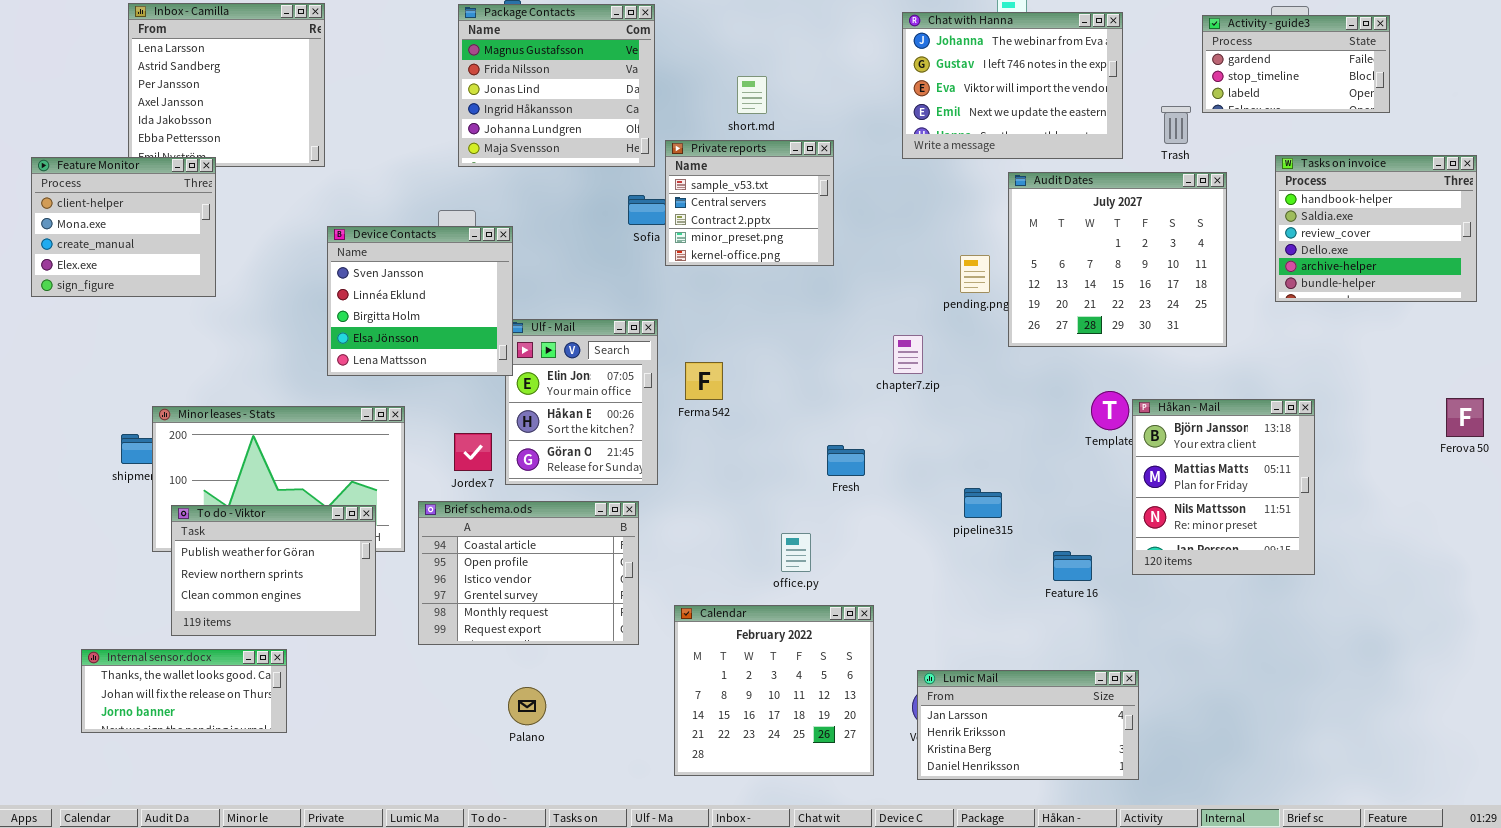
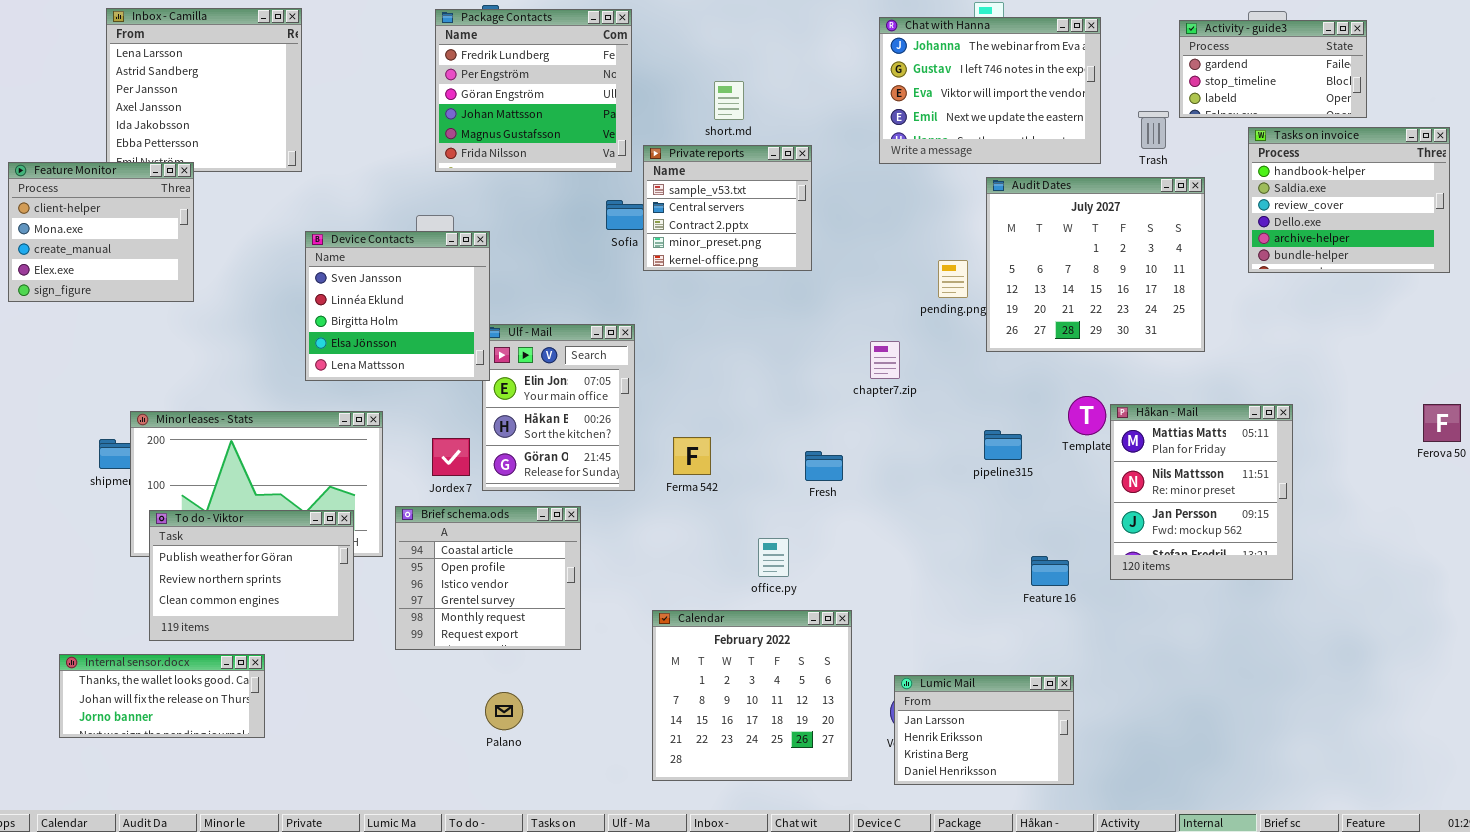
Package Contacts: [458,4,655,167] -> [435,9,632,172], scrolled up 4 rows
Tasks on invoice: [1275,155,1477,302] -> [1248,127,1450,273], moved
Ferma 542: [685,362,723,400] -> [673,437,711,475], moved
Håkan - Mail: [1132,399,1315,575] -> [1110,404,1293,580], scrolled down 1 row
pipeline315: [964,488,1002,518] -> [984,430,1022,460], moved
Brief schema.ods: [418,501,639,645] -> [395,506,581,650], resized
Lumic Mail: [917,670,1139,780] -> [894,675,1074,785], resized

